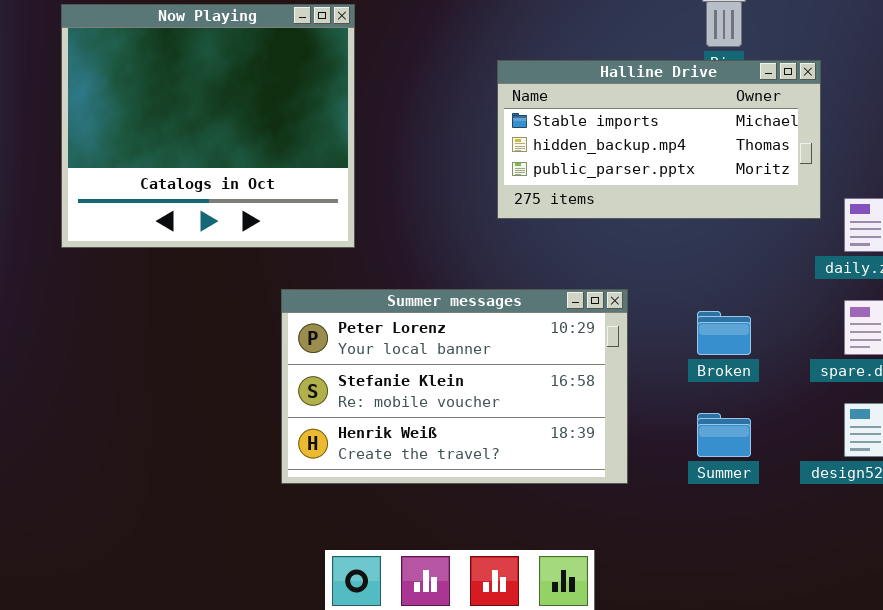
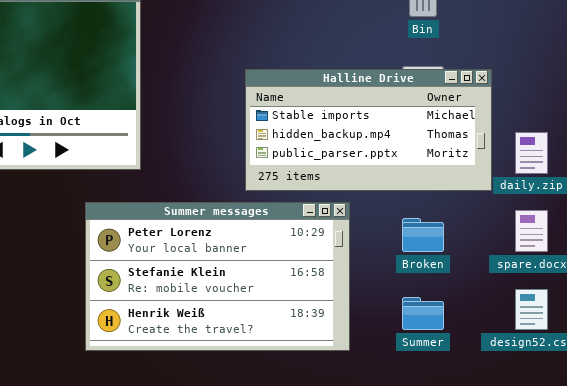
Halline Drive: [497,60,821,219] -> [245,69,492,191], moved

